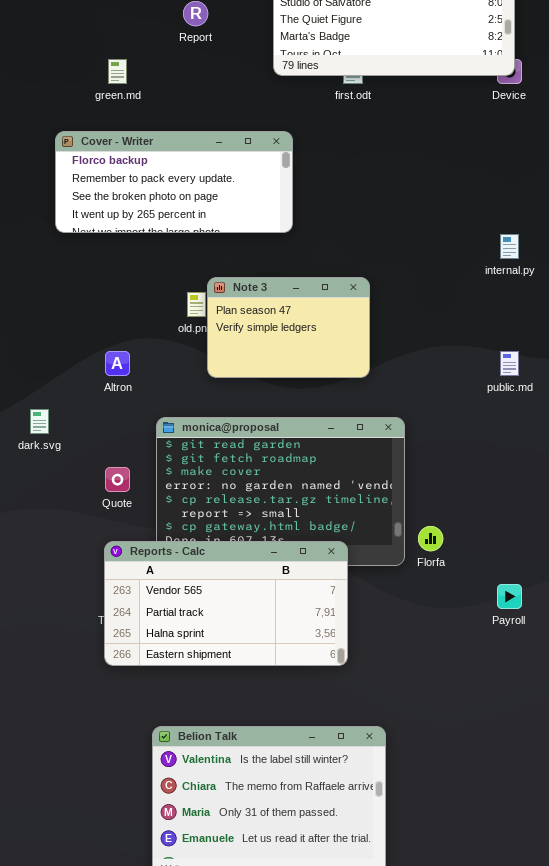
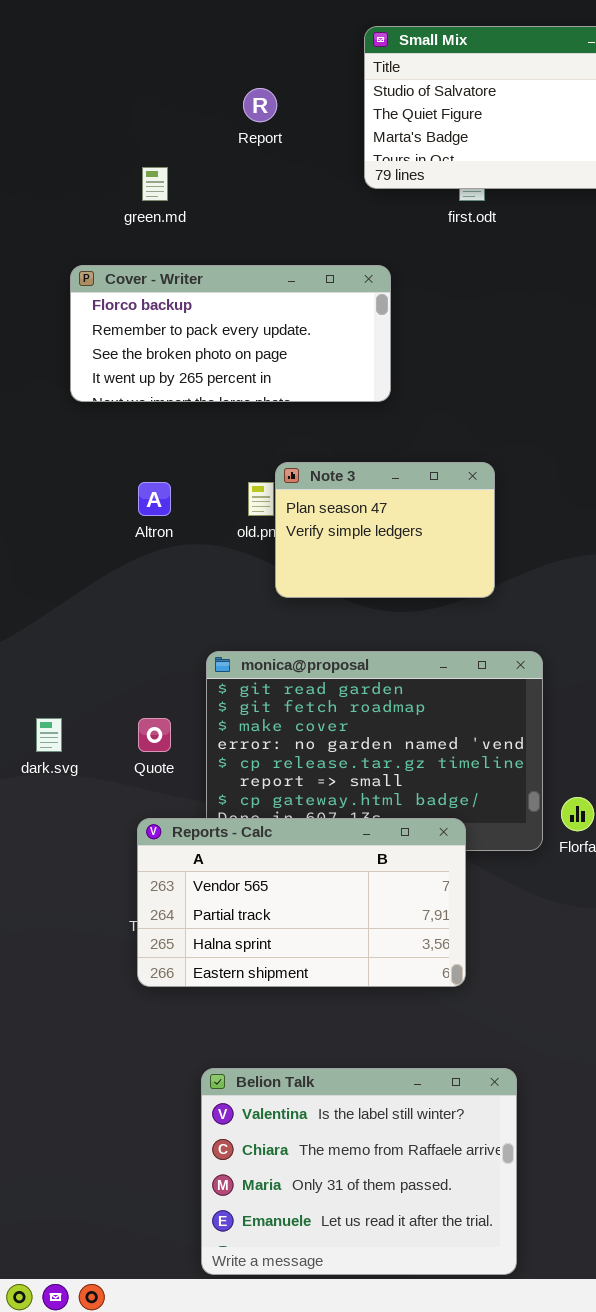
Altron: [105,351,130,376] -> [138,482,171,516], moved
dark.svg: [30,409,49,434] -> [36,718,62,752], moved

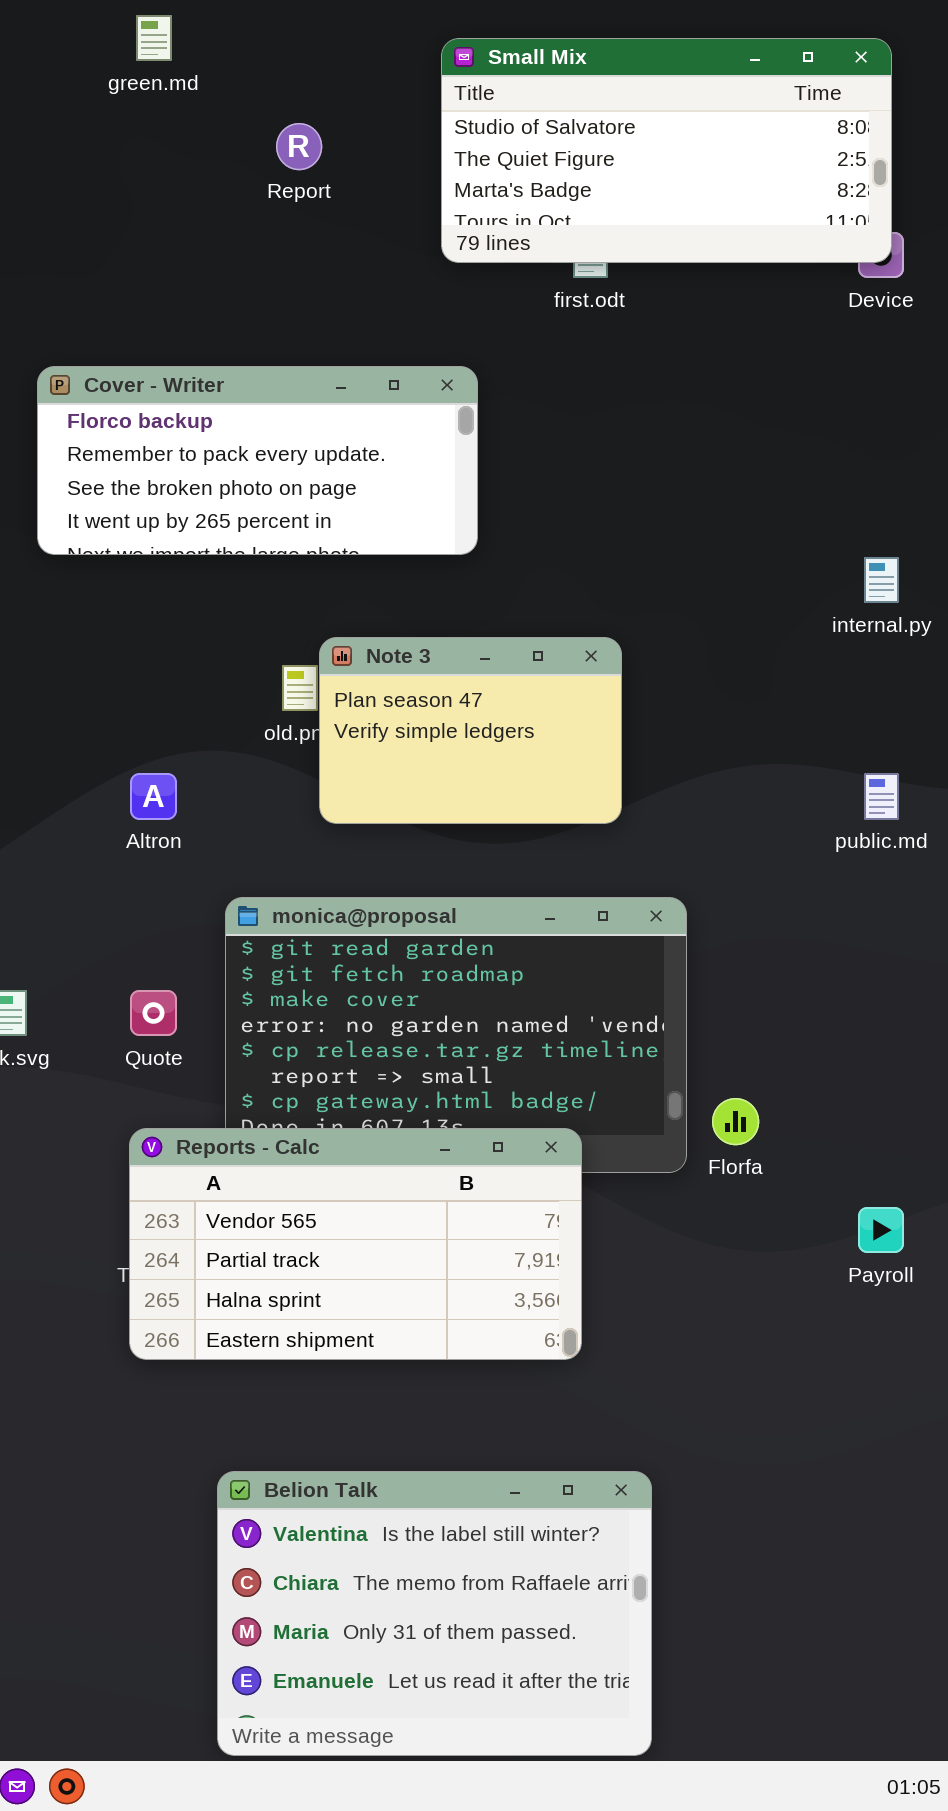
green.md: [142,167,168,201] -> [136,15,172,61], moved
Altron: [138,482,171,516] -> [130,773,177,820], moved

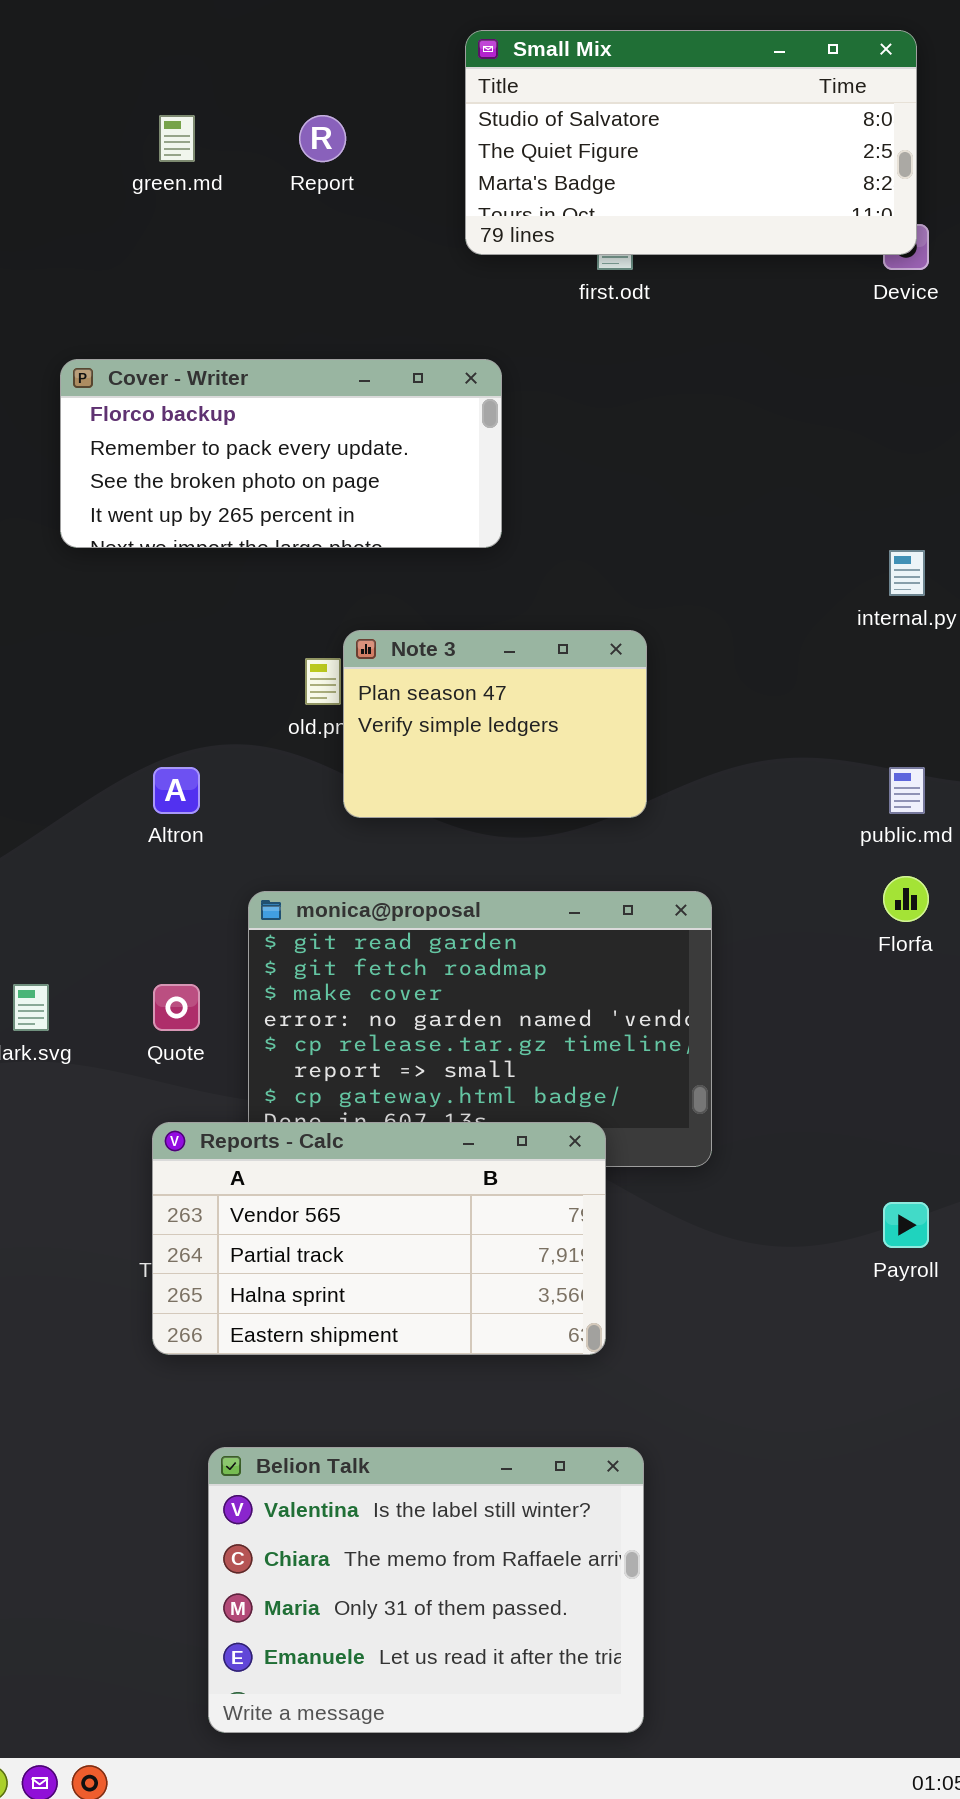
green.md: [136,15,172,61] -> [159,115,195,162], moved
Florfa: [712,1098,759,1145] -> [883,876,929,922], moved
Belion Talk: [217,1471,652,1756] -> [208,1447,644,1733], moved

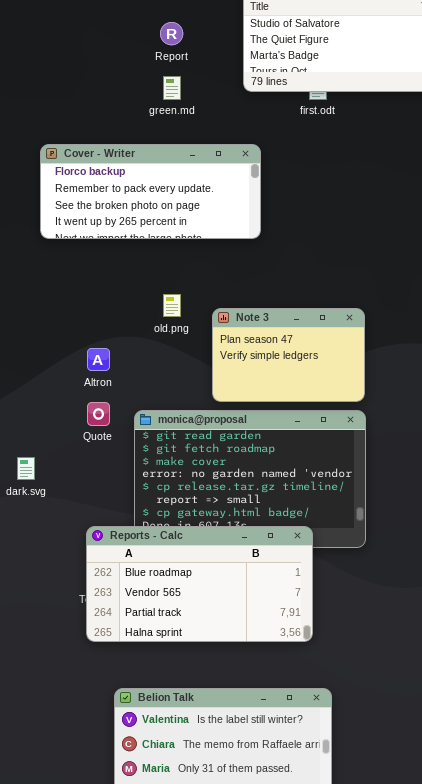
green.md: [159,115,195,162] -> [163,76,181,100], moved
Note 3: [343,630,647,818] -> [212,308,365,402], moved
Quote: [153,984,200,1031] -> [87,402,110,426], moved
Reports - Calc: [152,1122,606,1355] -> [86,526,313,642], scrolled up 1 row

